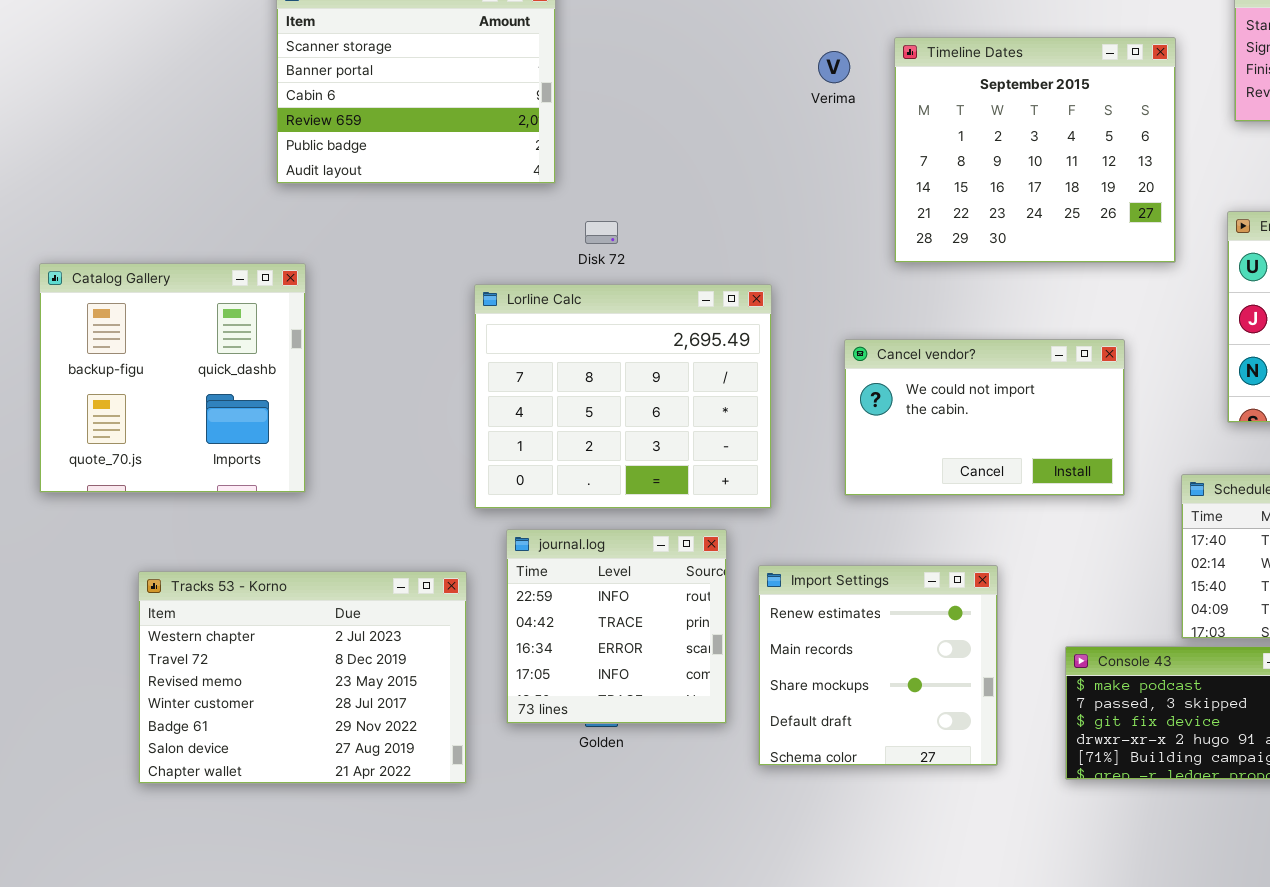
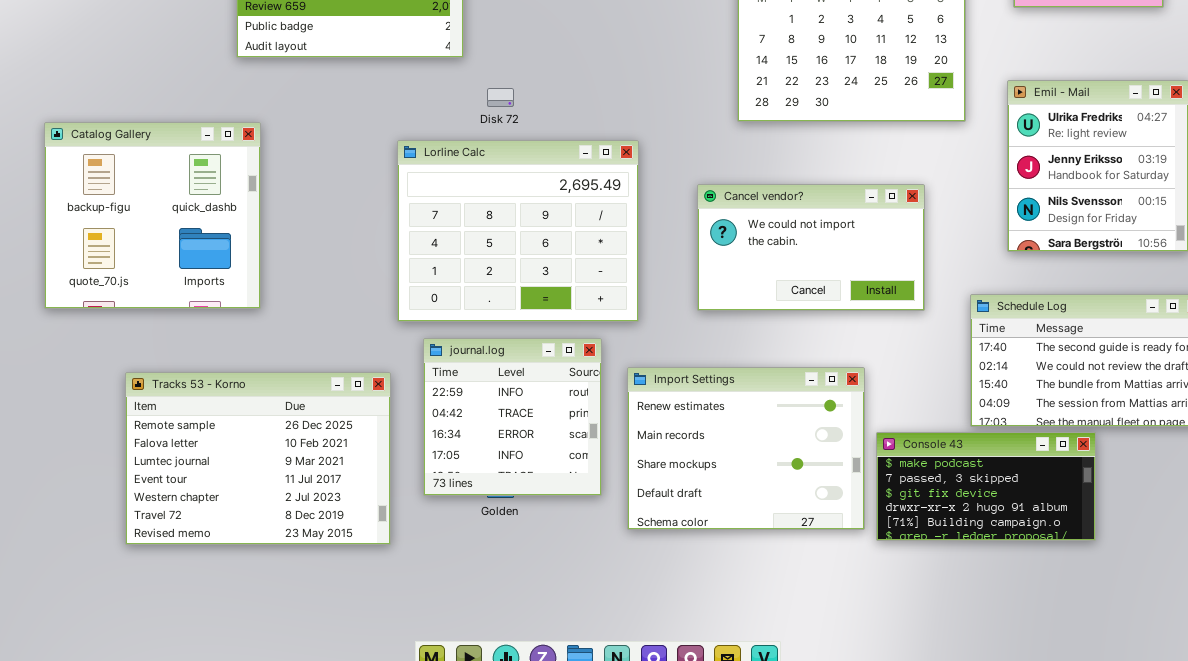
Import Settings: [758,565,998,766] -> [627,367,865,530], resized
Tracks 53 - Korno: [138,571,467,784] -> [125,372,391,545], scrolled up 4 rows

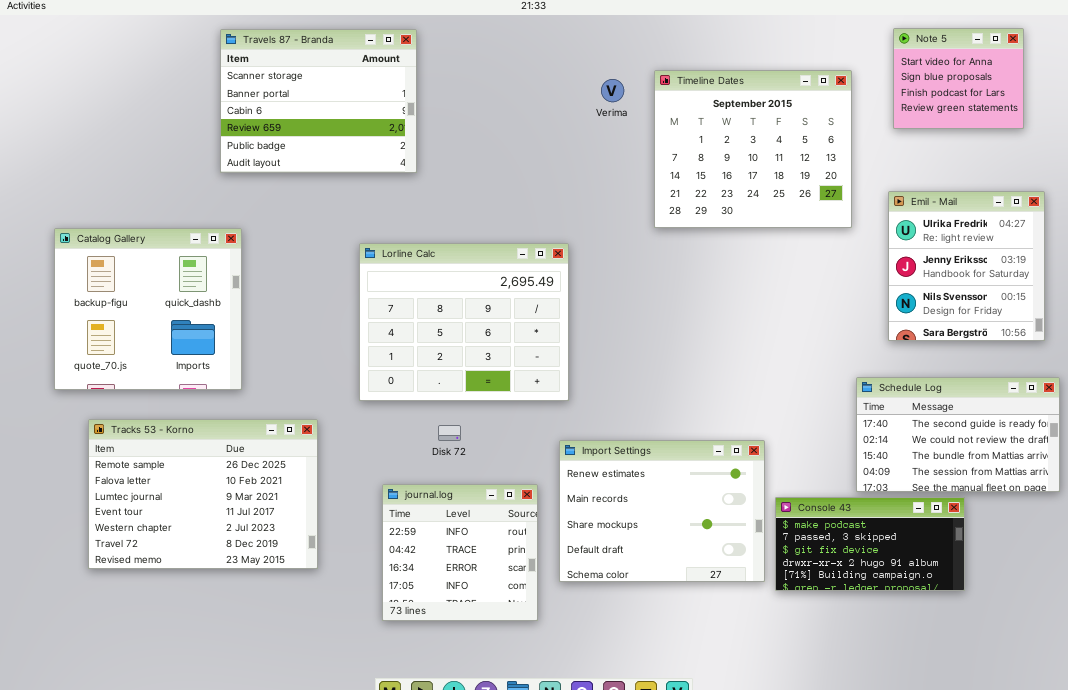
Disk 72: [487,88,514,107] -> [438,425,461,441], moved
Cancel vendor?: [697,184,925,311] -> none, closed
journal.log: [423,338,602,496] -> [382,484,538,621], moved
Tracks 53 - Korno: [125,372,391,545] -> [88,419,318,569], moved

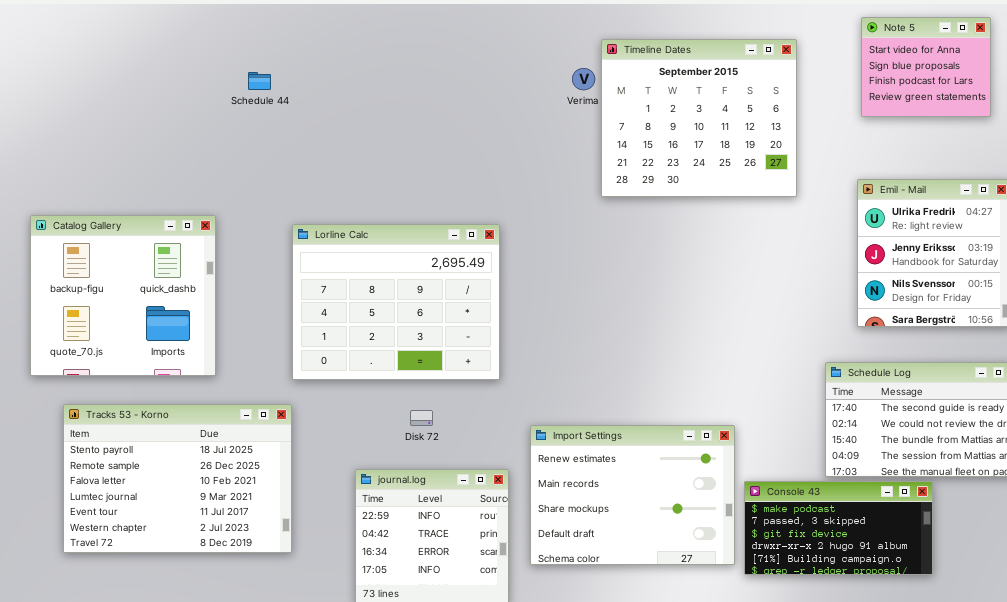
Travels 87 - Branda: [220,29,417,173] -> none, closed
Timeline Dates: [654,70,852,228] -> [601,39,797,197], moved
Lorline Calc: [359,243,569,401] -> [292,224,500,380], moved
Tracks 53 - Korno: [88,419,318,569] -> [63,404,292,553], scrolled up 1 row

